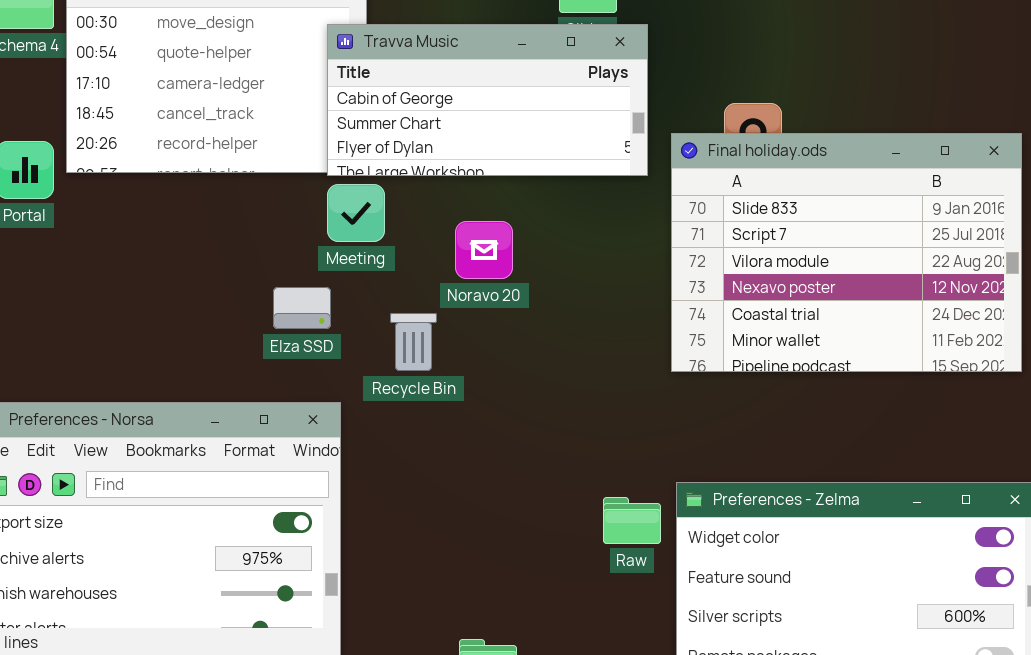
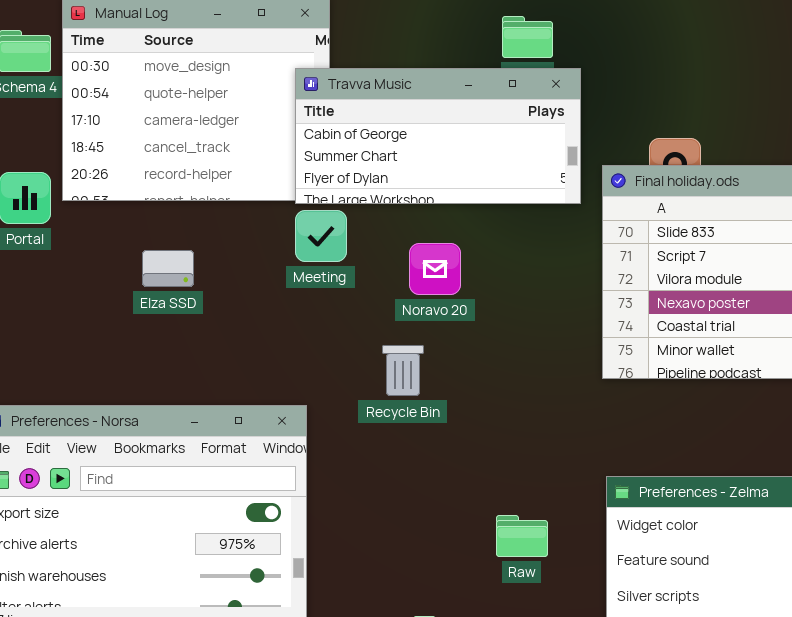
Elza SSD: [273,287,331,329] -> [142,250,194,287], moved
Recycle Bin: [390,313,437,371] -> [382,345,424,396], moved
Raw: [603,497,661,544] -> [496,515,548,557], moved

